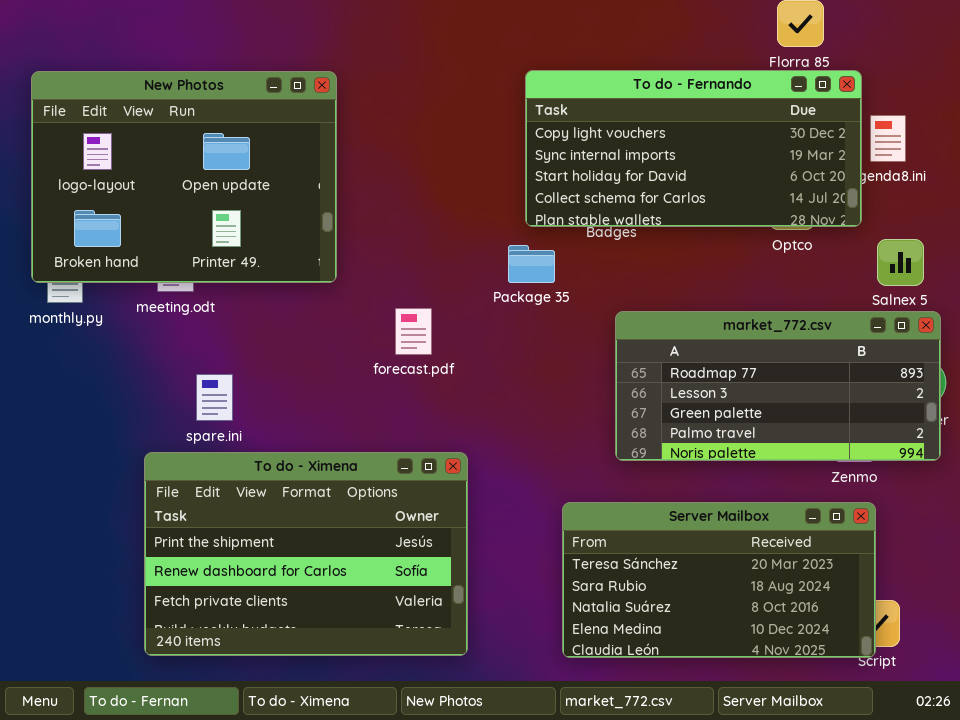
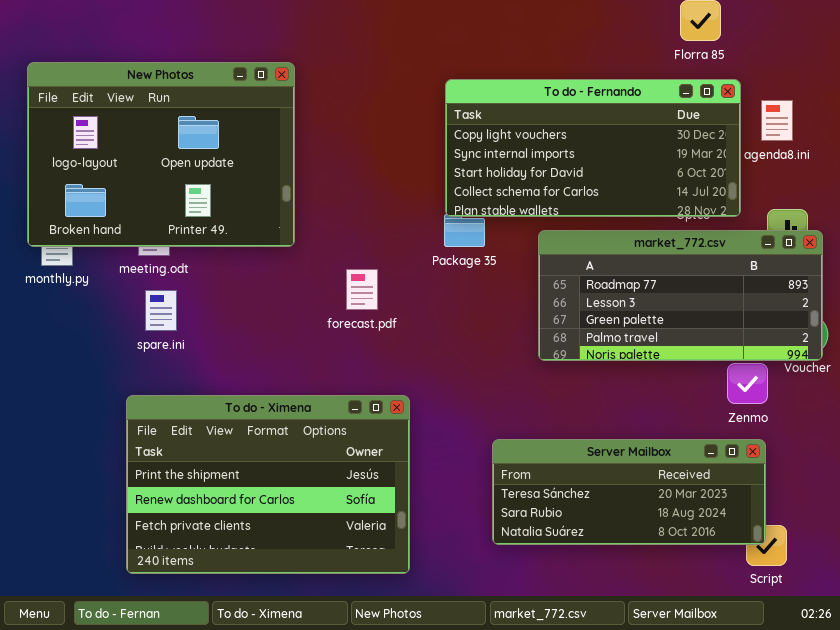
To do - Fernando: [525,70,862,227] -> [445,79,741,217], moved
market_772.csv: [615,311,941,461] -> [538,230,823,361], moved
spare.ini: [196,374,233,421] -> [145,290,177,331], moved
Server Mailbox: [562,502,876,658] -> [492,439,766,545], resized

